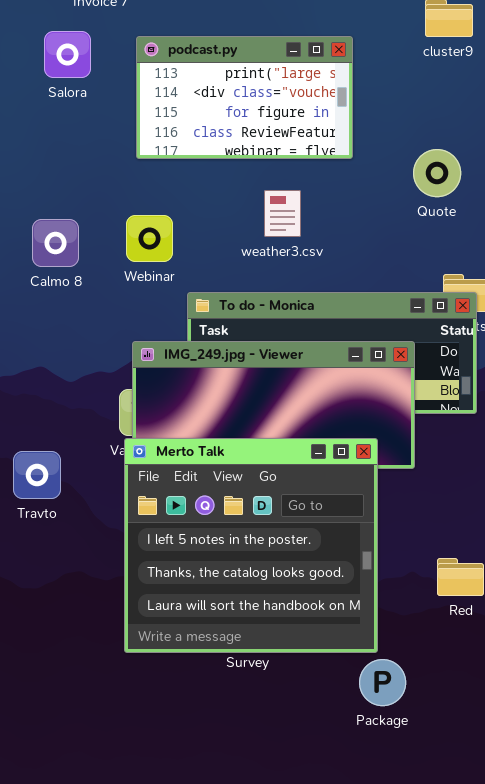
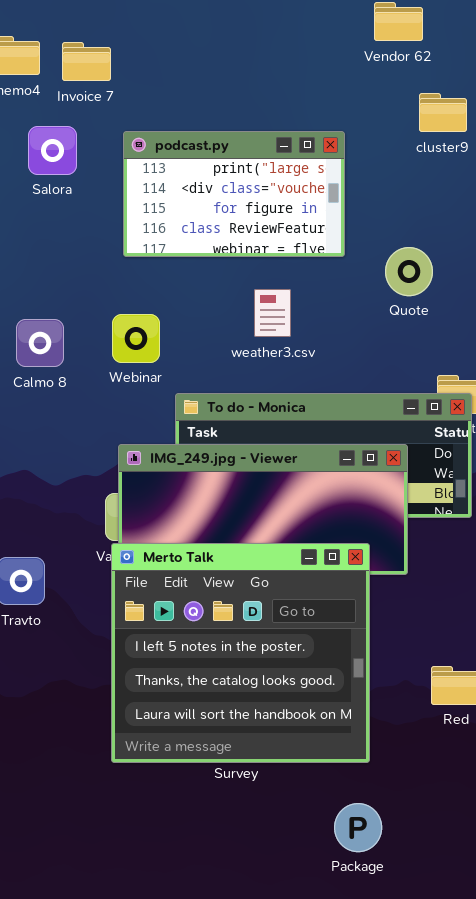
Quote: [413,149,461,197] -> [385,247,433,296], moved
Package: [359,659,406,706] -> [334,803,382,852], moved

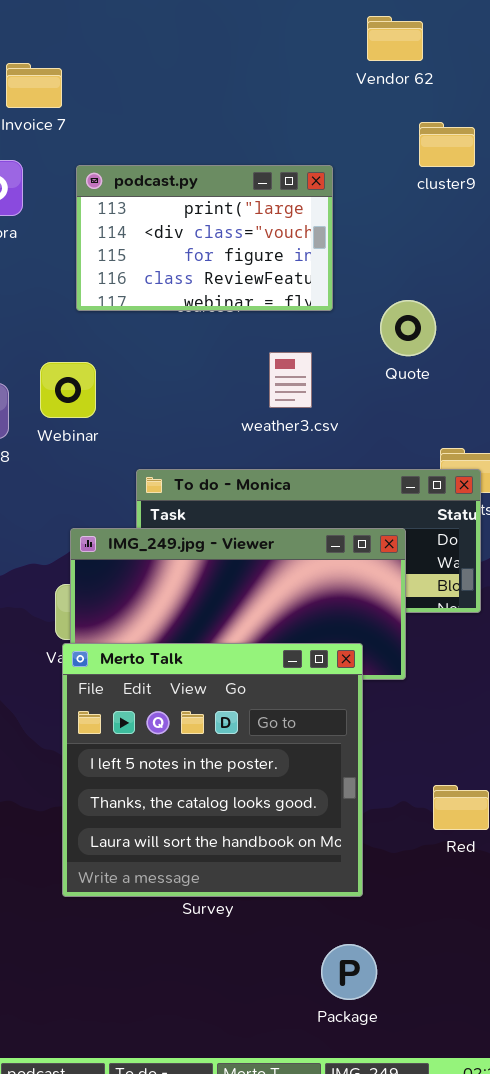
weather3.csv: [254,289,291,337] -> [269,352,312,408], moved
Webinar: [112,314,160,363] -> [40,362,96,418], moved

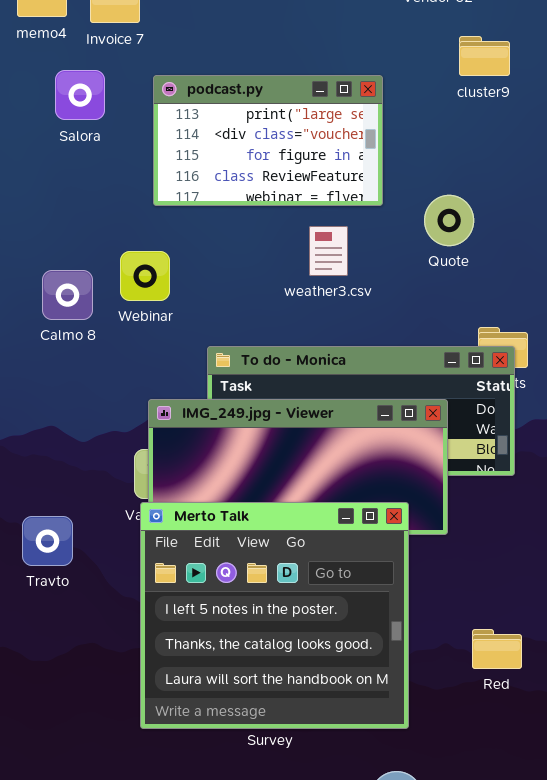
weather3.csv: [269,352,312,408] -> [309,226,348,276], moved

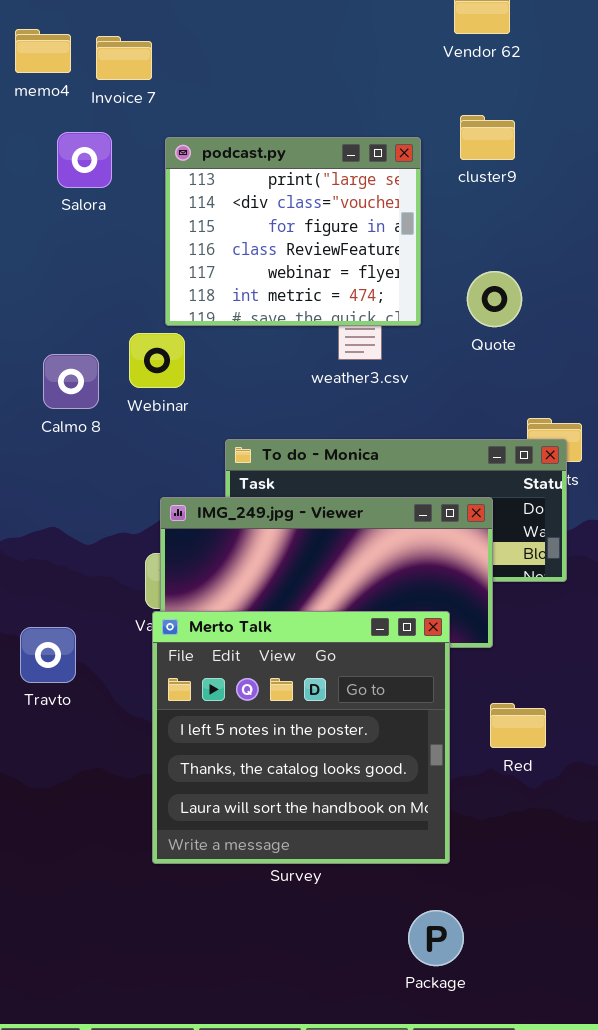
cluster9: [459,36,510,76] -> [460,115,515,160], moved
podcast.py: [153,75,383,206] -> [165,137,421,326], resized
Red: [472,629,522,669] -> [490,703,546,748], moved

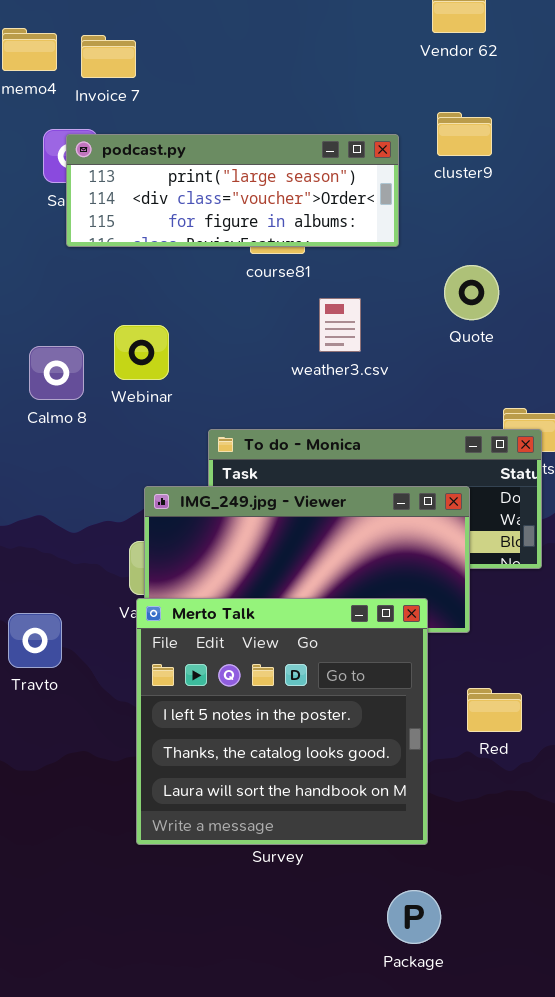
podcast.py: [165,137,421,326] -> [66,134,399,247], resized

